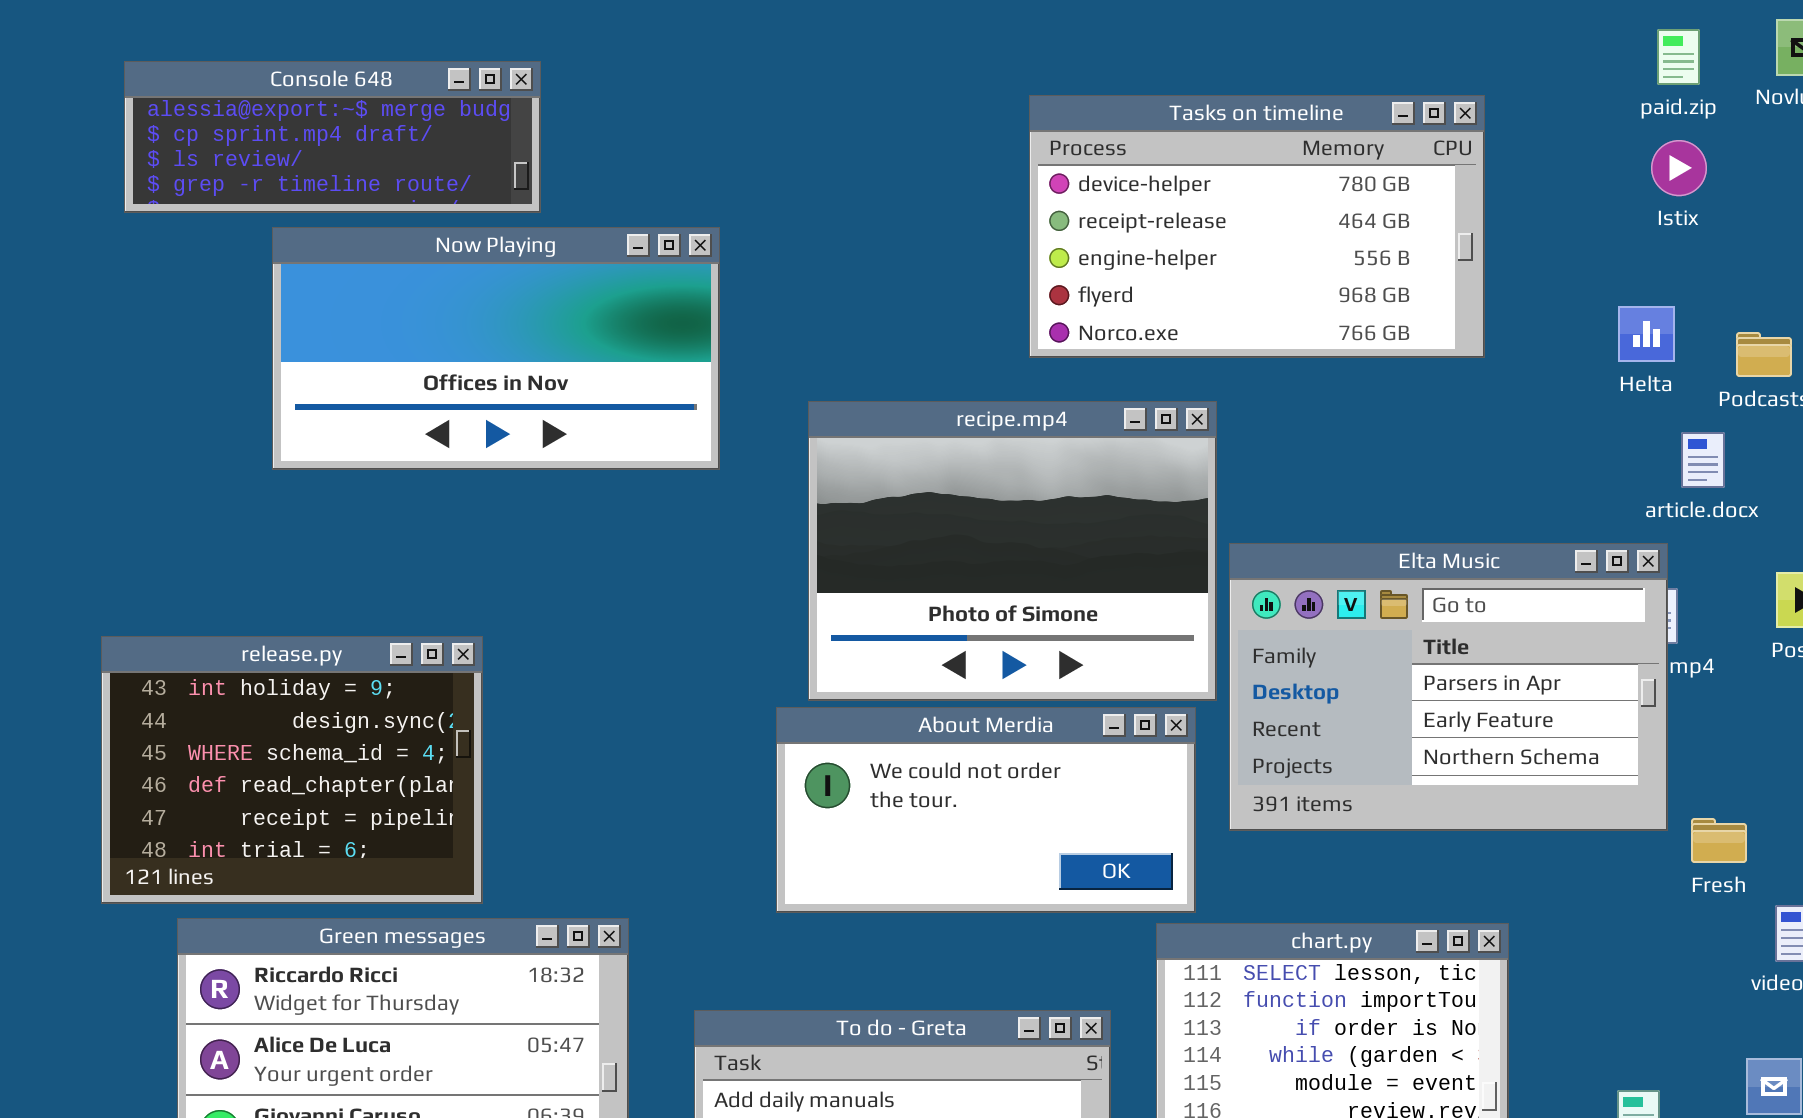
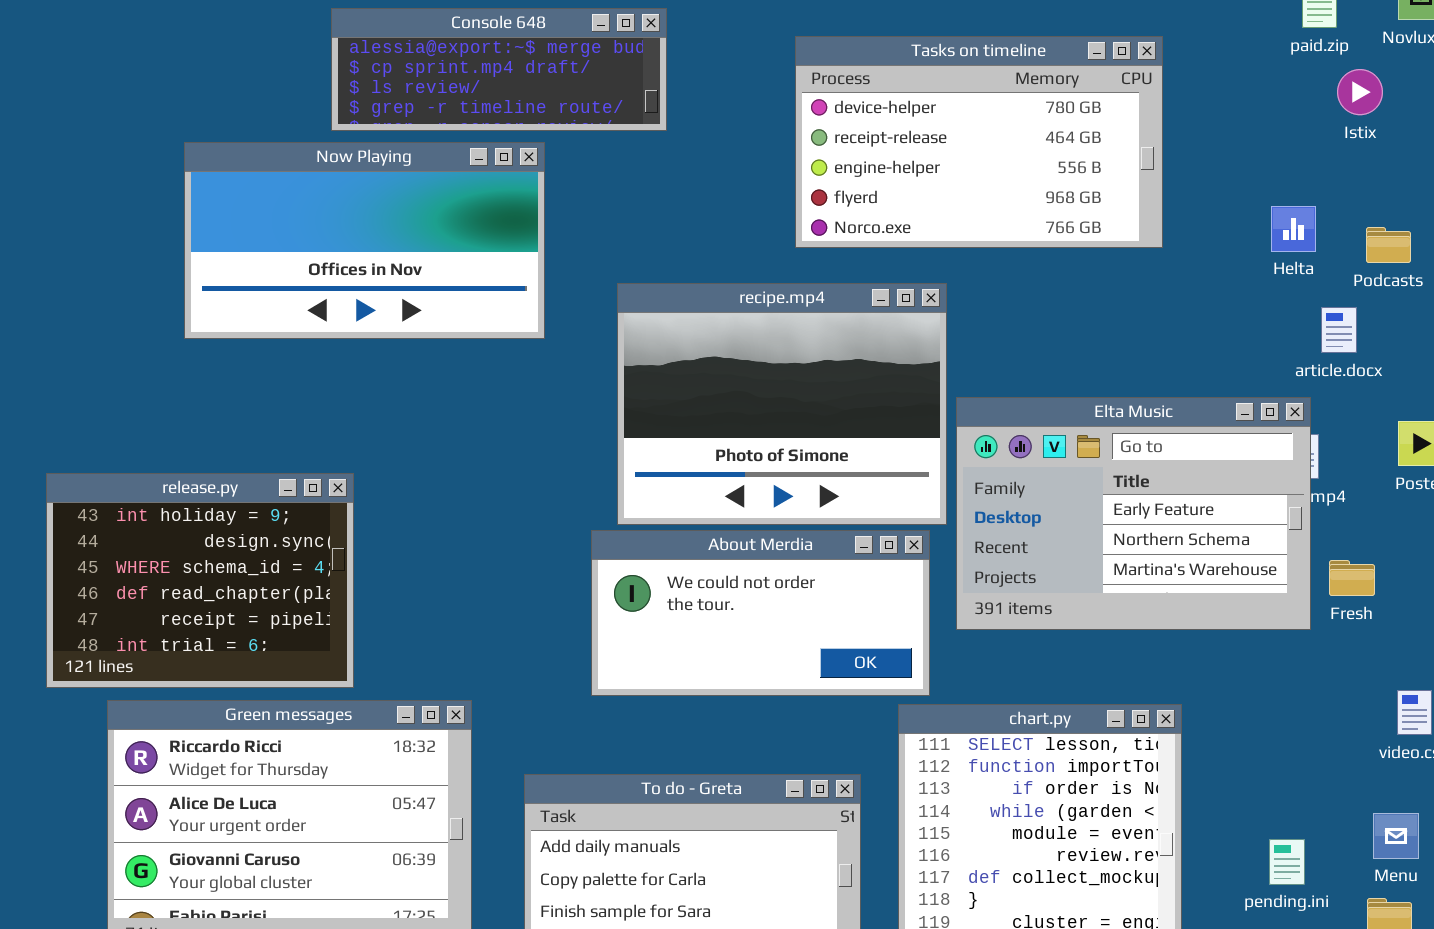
Console 648: [124,61,541,213] -> [331,8,667,131], moved
Istix: [1651,140,1707,196] -> [1337,69,1383,115], moved
Elta Music: [1229,543,1668,831] -> [956,397,1311,630], scrolled down 1 row
Fresh: [1691,818,1747,863] -> [1329,560,1375,596], moved

